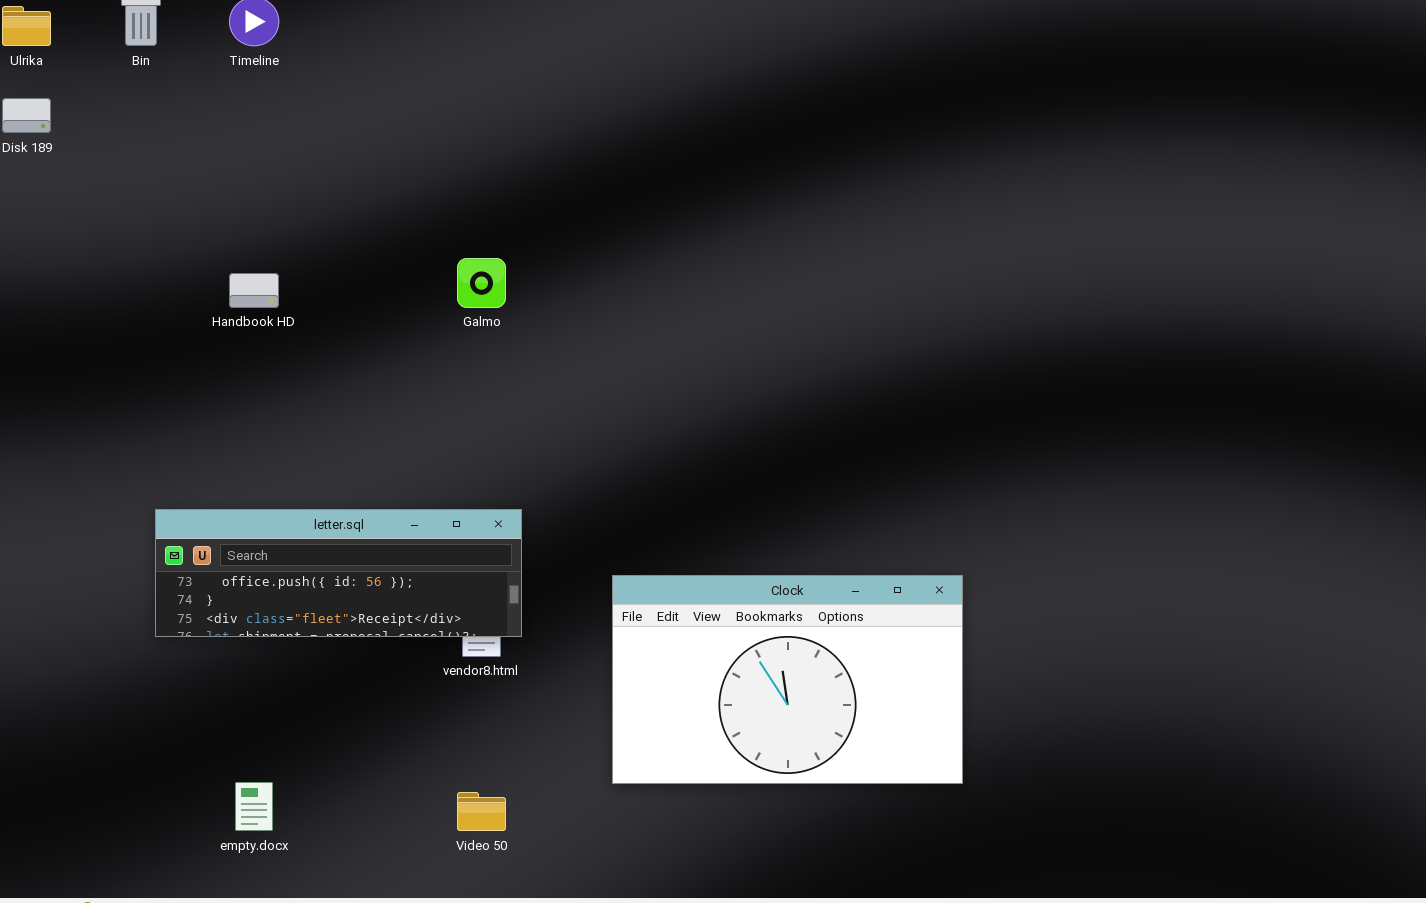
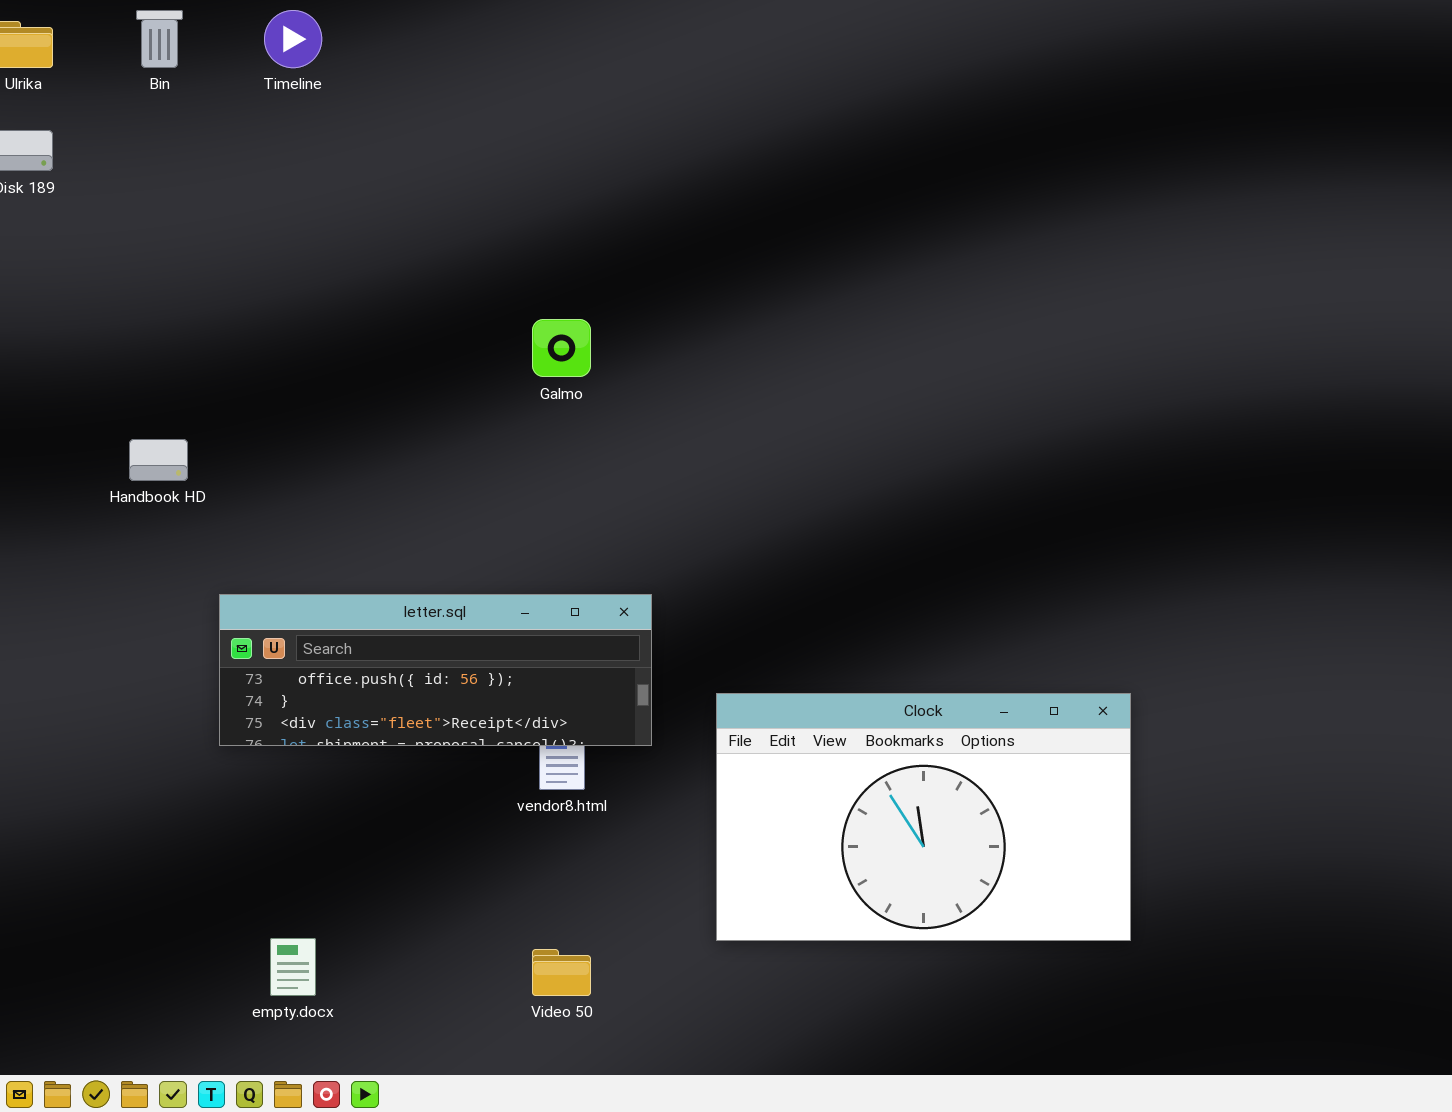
Handbook HD: [229,273,279,308] -> [129,439,188,481], moved
letter.sql: [155,509,522,637] -> [219,594,652,746], moved

